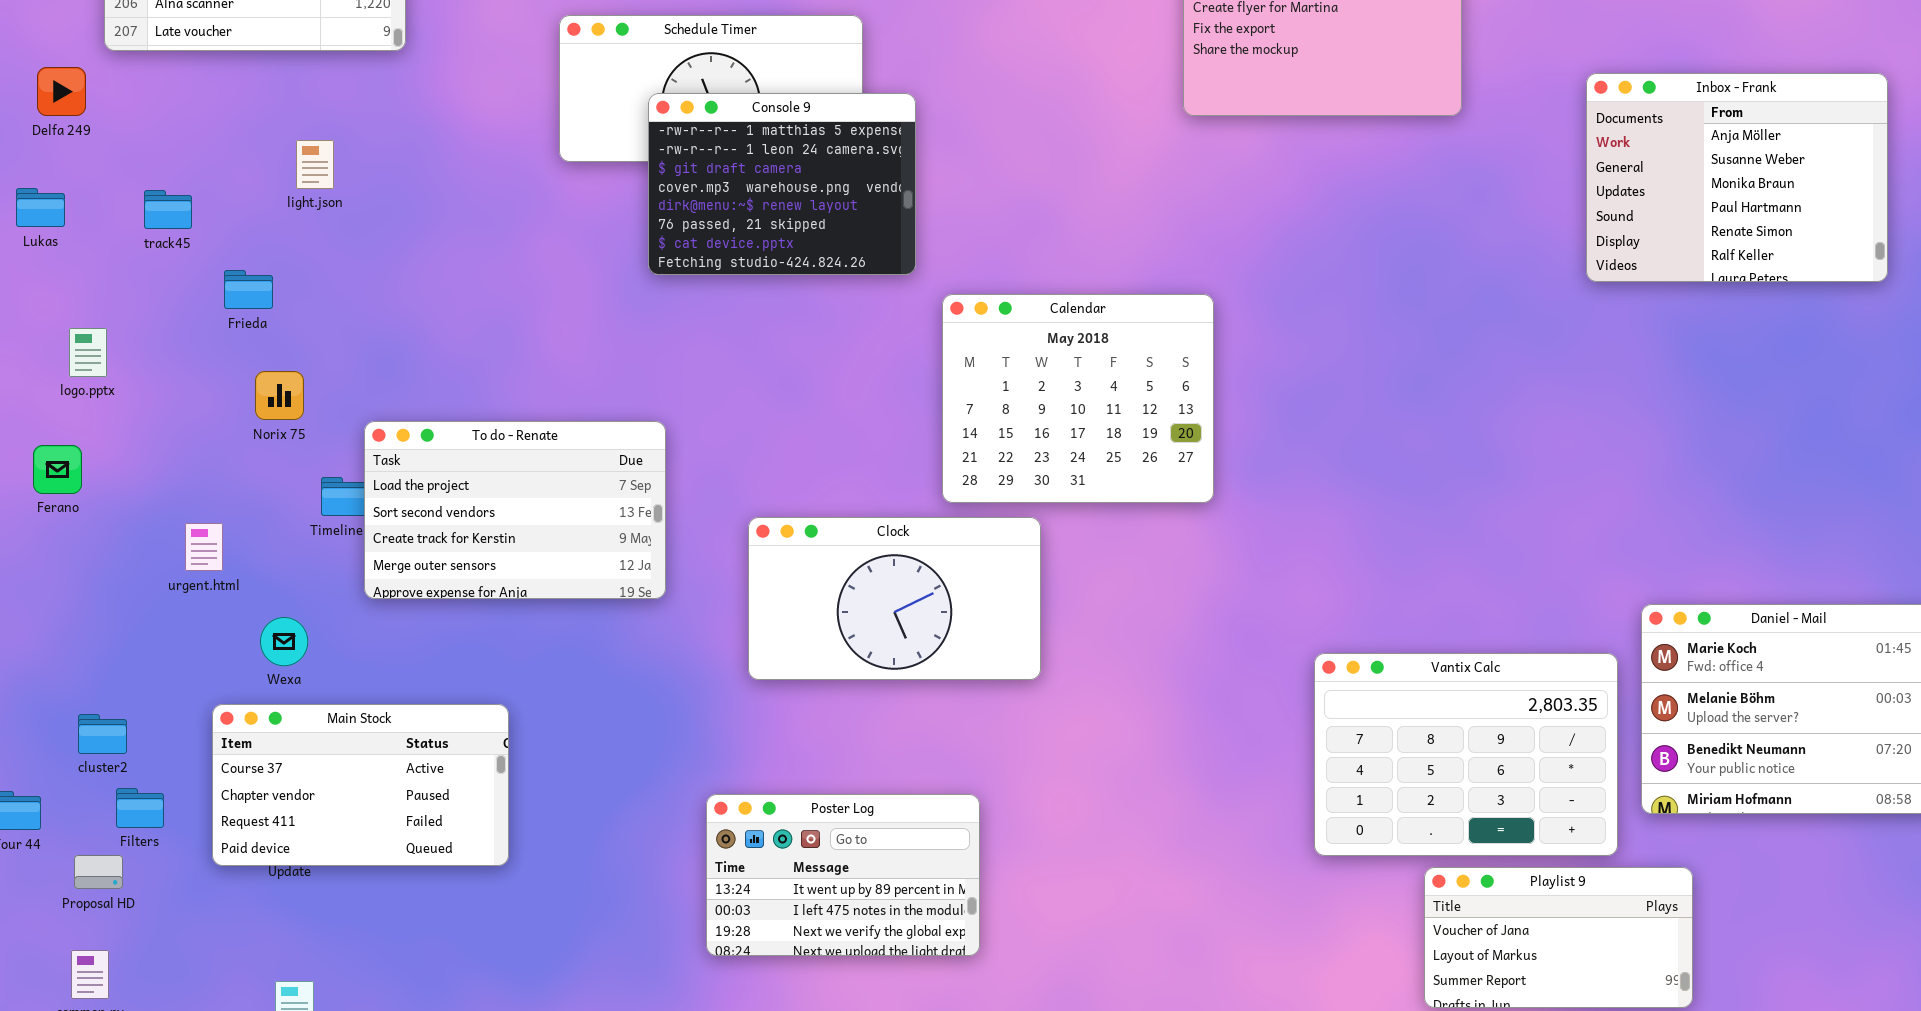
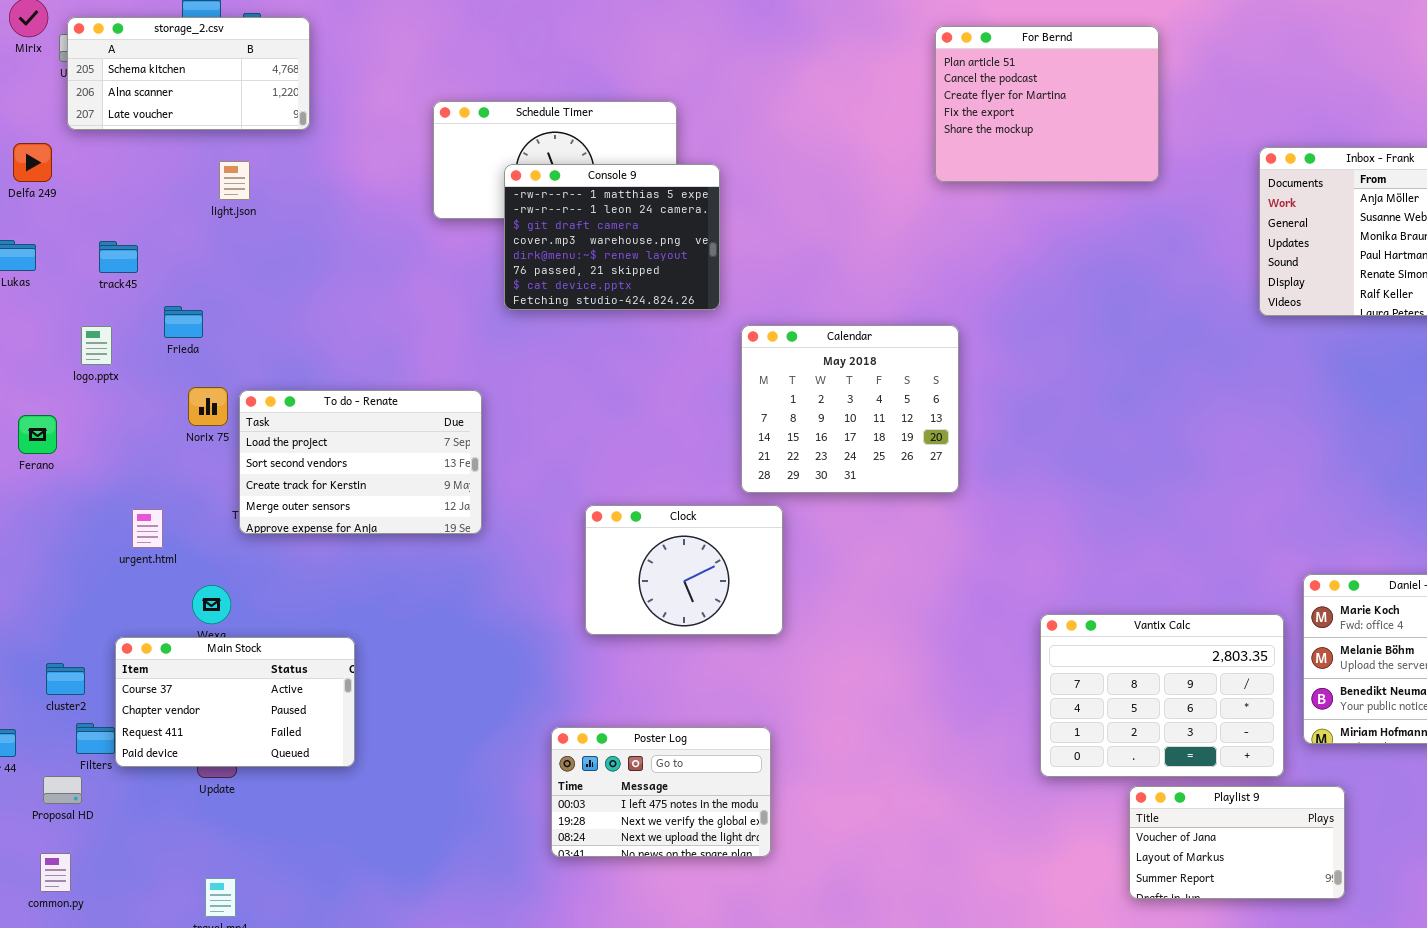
light.json: [296,140,334,189] -> [219,161,250,200], moved
logo.pptx: [69,328,107,377] -> [81,326,112,365], moved
To do - Renate: [364,421,666,599] -> [239,390,482,534], moved
Ferano: [33,445,82,494] -> [18,415,57,454], moved
Clock: [748,517,1041,680] -> [585,505,783,635], resized
Main Stock: [212,704,509,866] -> [115,637,355,767], moved
Poster Log: [706,794,980,956] -> [551,727,771,857], scrolled down 1 row

